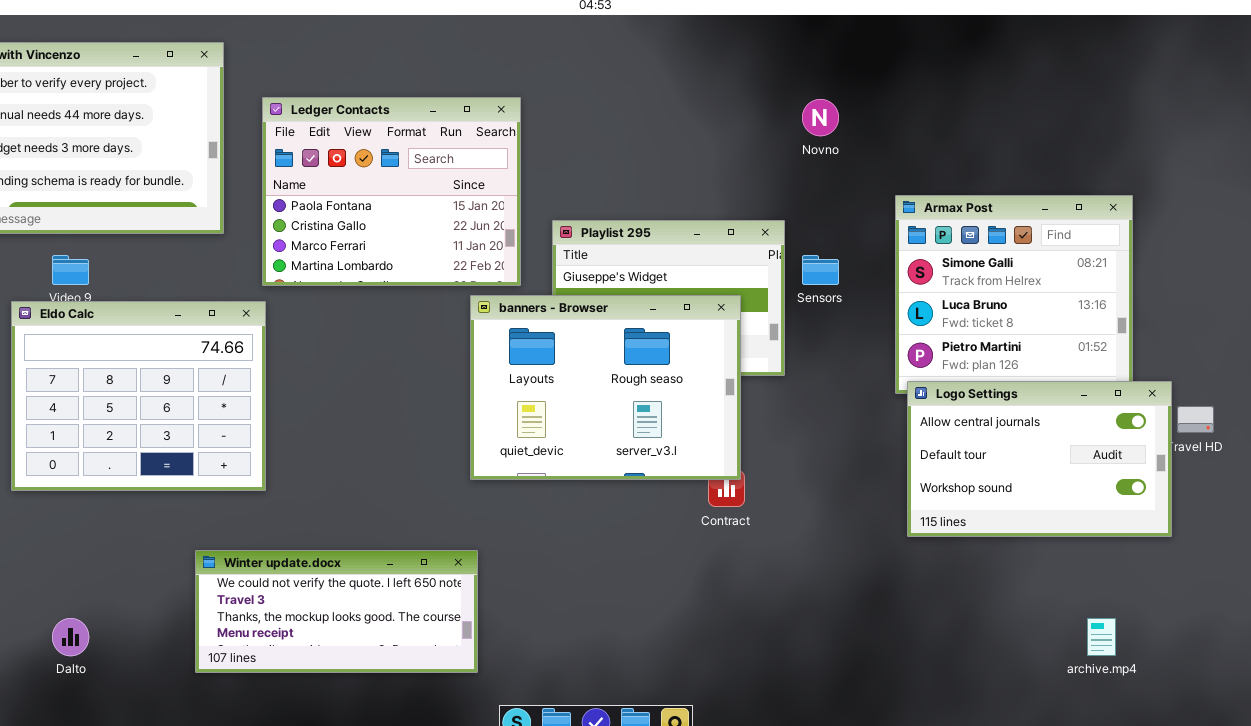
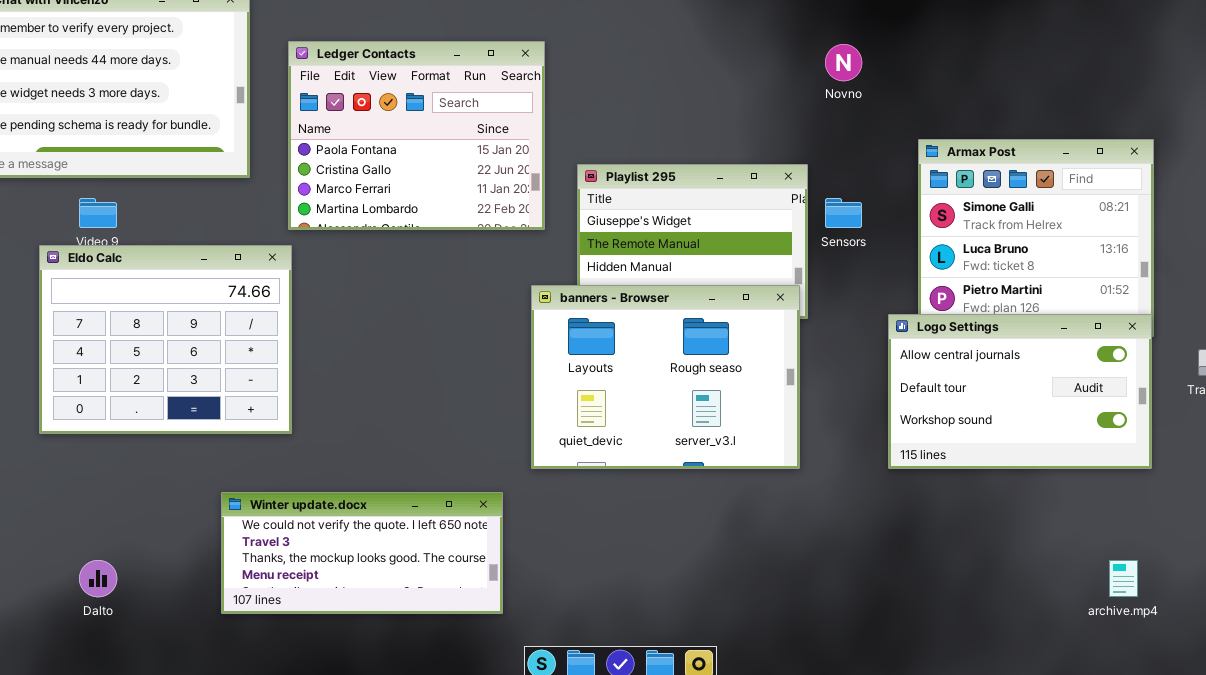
banners - Browser: [470,295,741,480] -> [531,285,800,469], moved
Logo Settings: [907,381,1172,537] -> [888,314,1152,469], moved

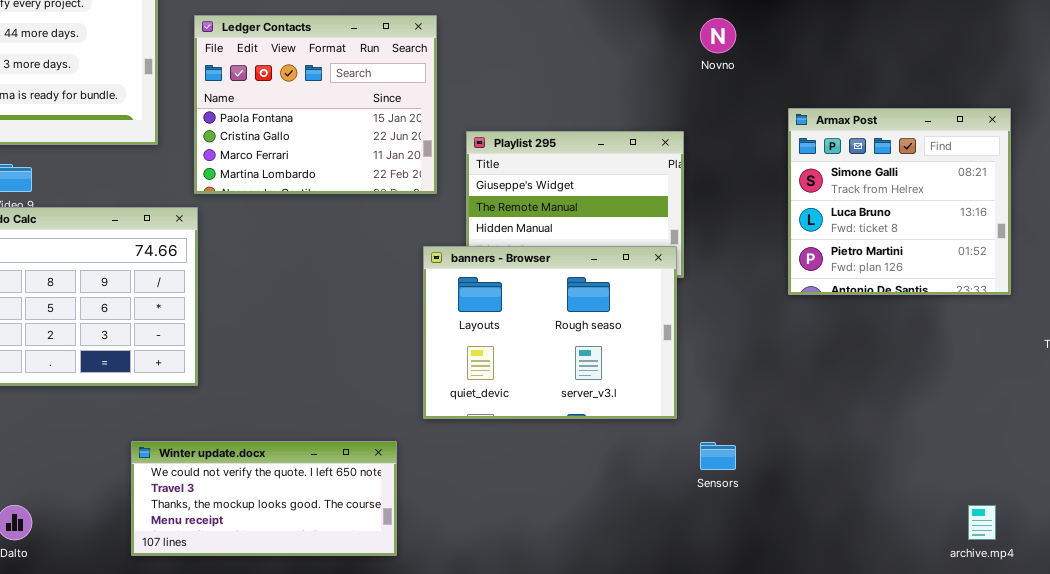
Sensors: [825,198,862,228] -> [700,442,736,470], moved
Logo Settings: [888,314,1152,469] -> none, closed

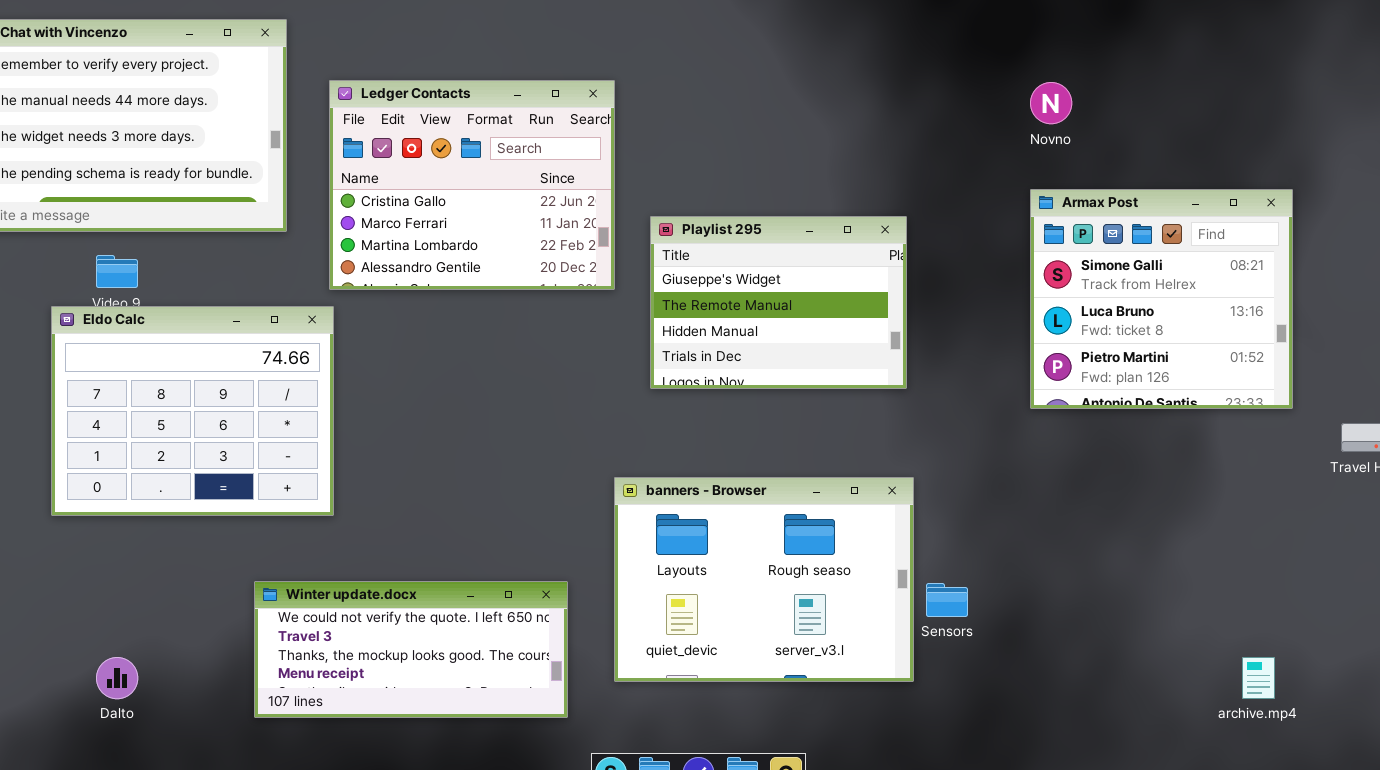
Ledger Contacts: [194,15,437,194] -> [329,80,615,290], scrolled down 1 row
Novno: [700,18,736,53] -> [1030,82,1072,124], moved
banners - Browser: [423,246,677,419] -> [614,477,914,682], moved

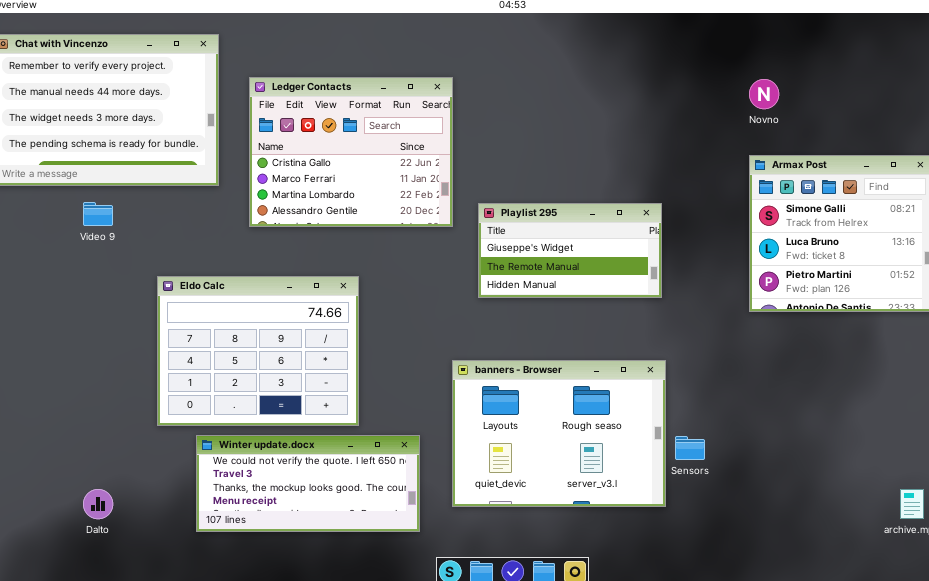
Playlist 295: [650,216,907,389] -> [478,203,662,298], resized
Eldo Calc: [51,306,334,516] -> [157,276,359,426], moved

